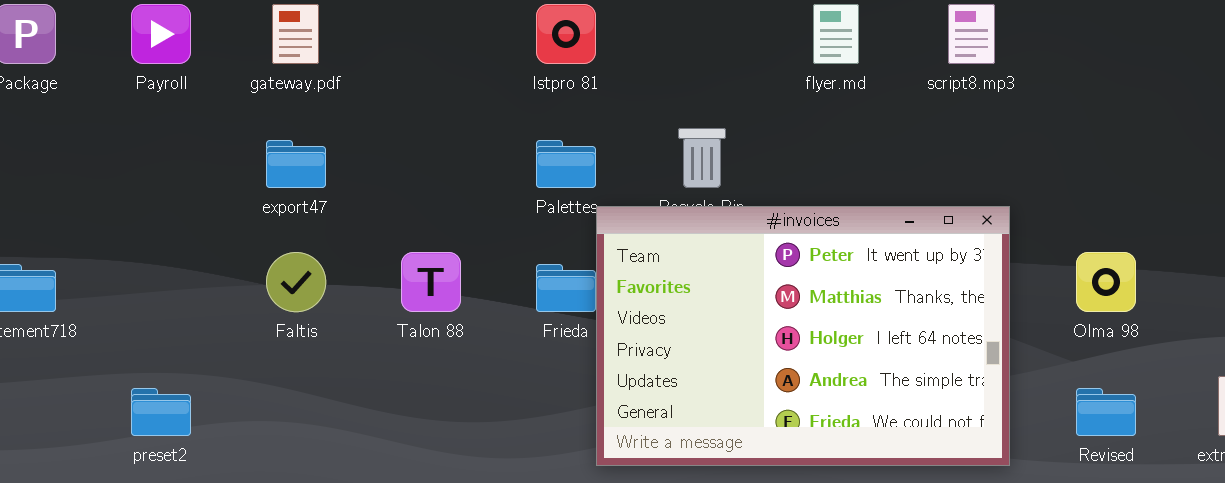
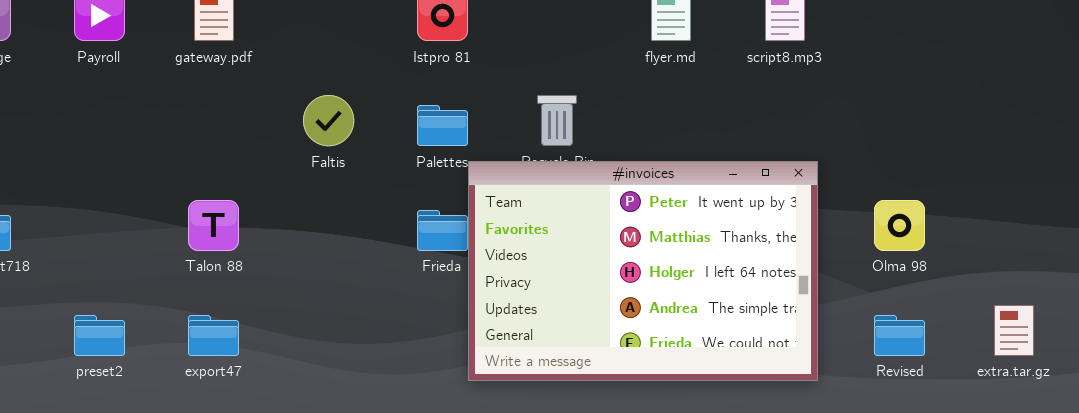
export47: [266,140,326,188] -> [188,315,239,356], moved
Faltis: [266,252,326,312] -> [303,95,354,146], moved
Talon 88: [401,252,461,312] -> [188,200,239,251], moved

